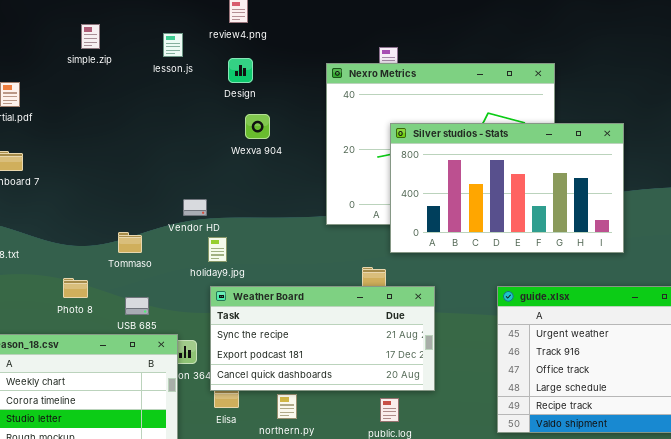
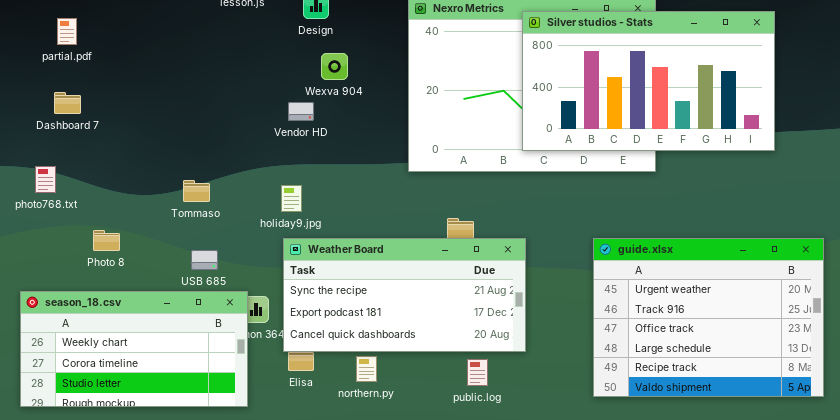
Silver studios - Stats: [390,123,624,253] -> [522,11,775,151], moved
Vendor HD: [183,199,207,216] -> [288,102,314,121], moved
Photo 8: [63,278,88,298] -> [93,230,120,251], moved

